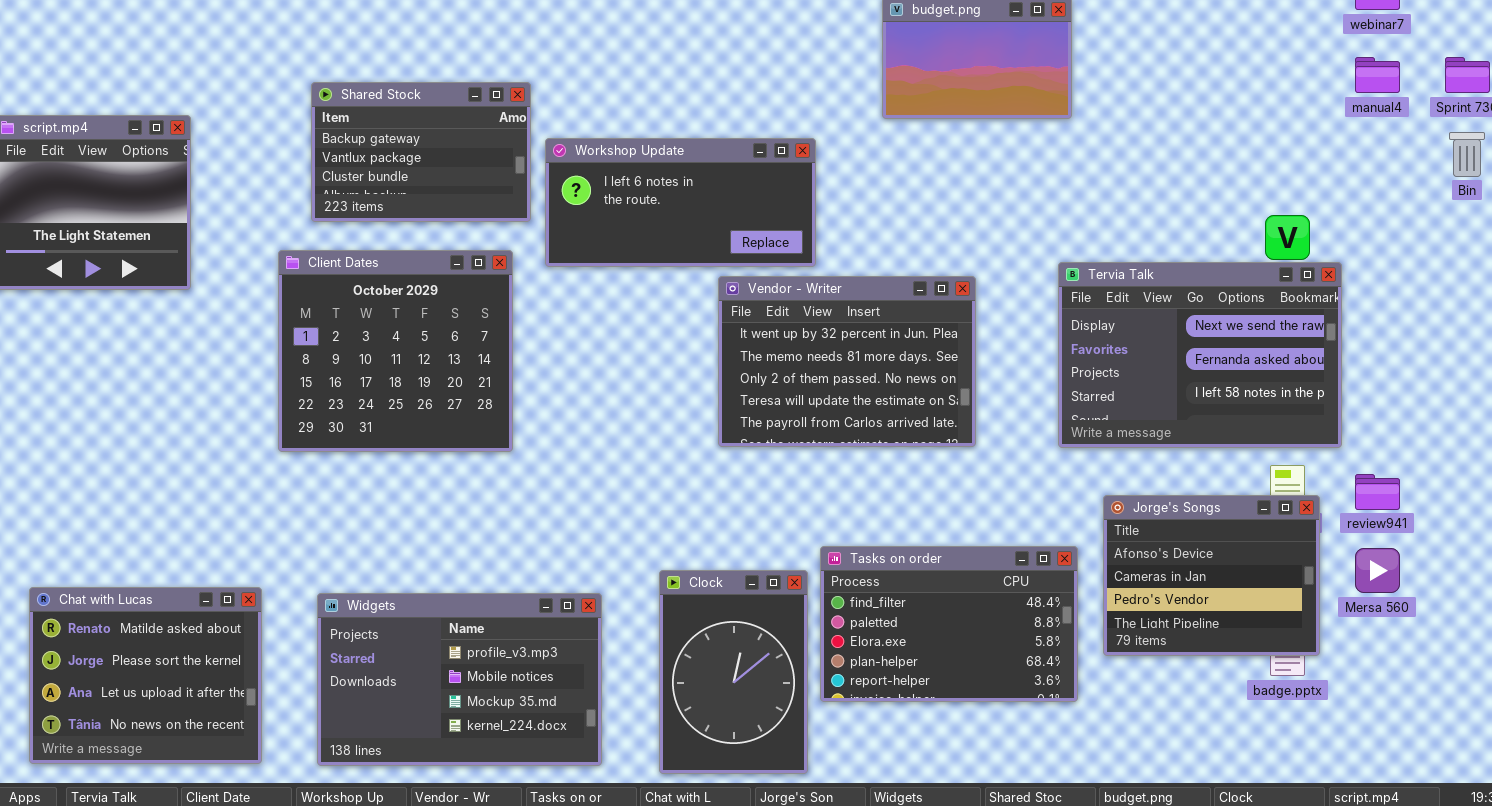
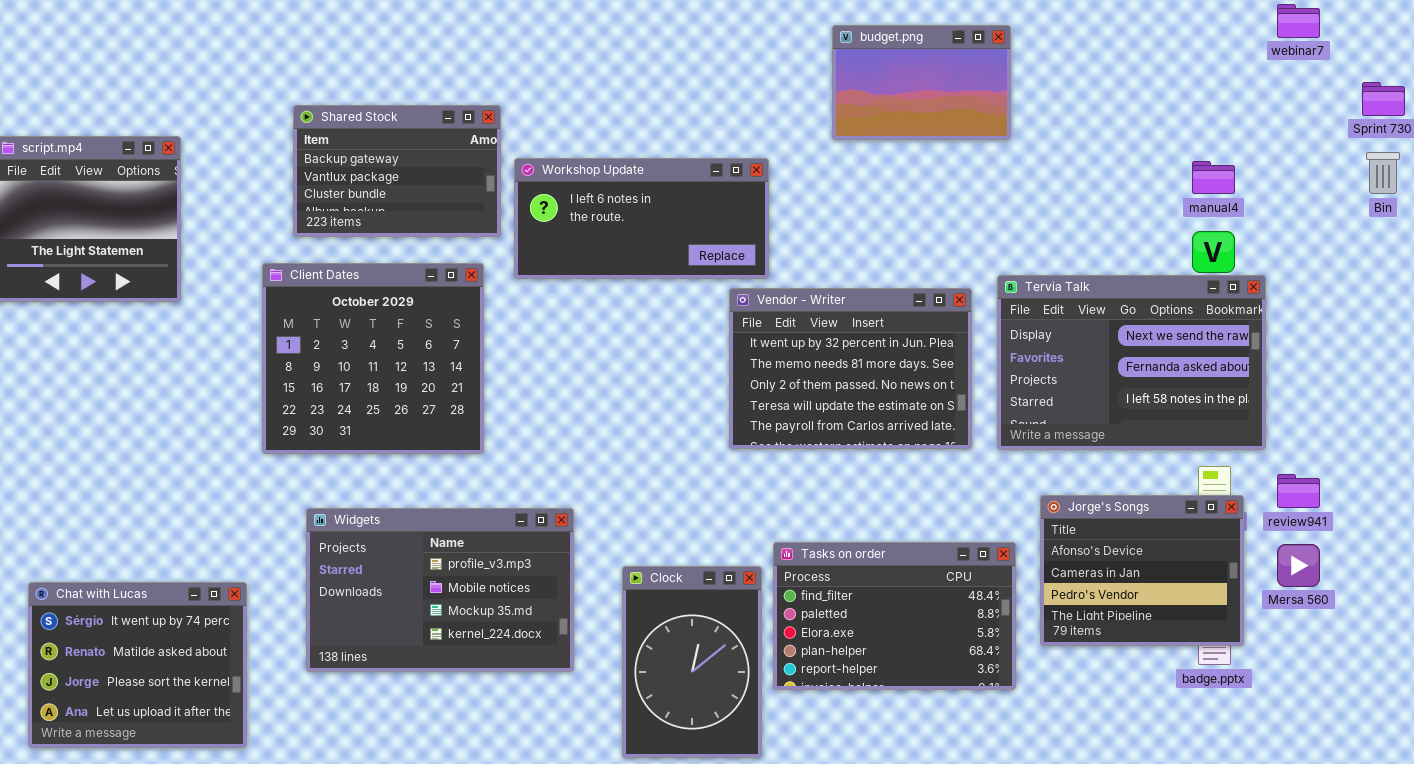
manual4: [1355,57,1400,93] -> [1192,161,1235,194], moved
Vendor - Writer: [718,276,976,447] -> [729,288,972,449], moved
Chat with Lucas: [29,587,262,764] -> [28,582,247,748], scrolled up 1 row
Widgets: [317,593,602,766] -> [306,508,574,672], moved

